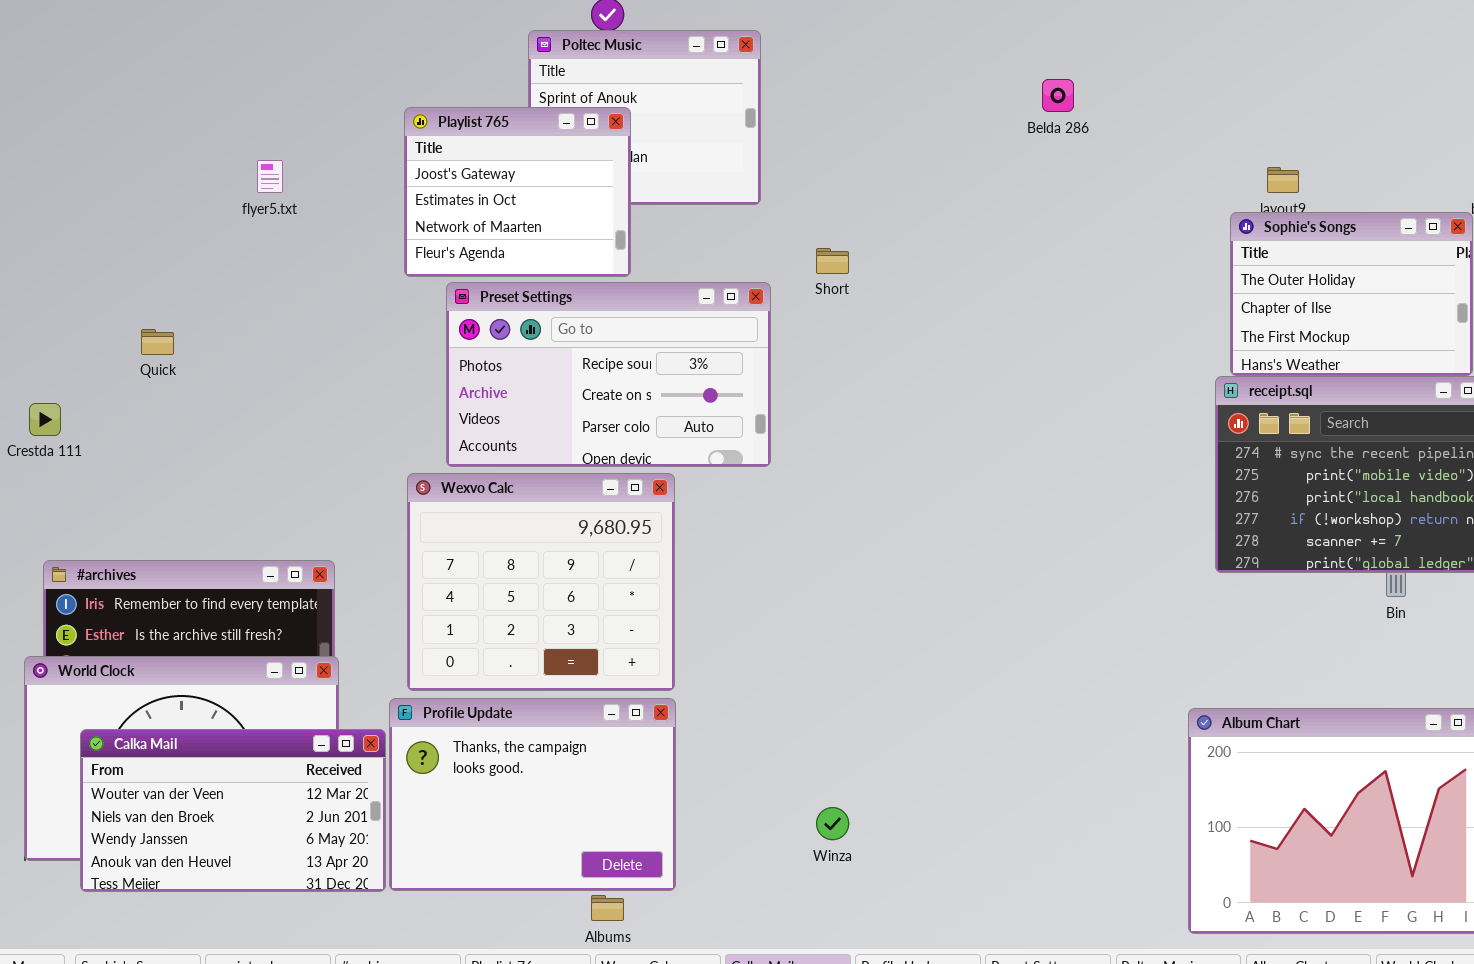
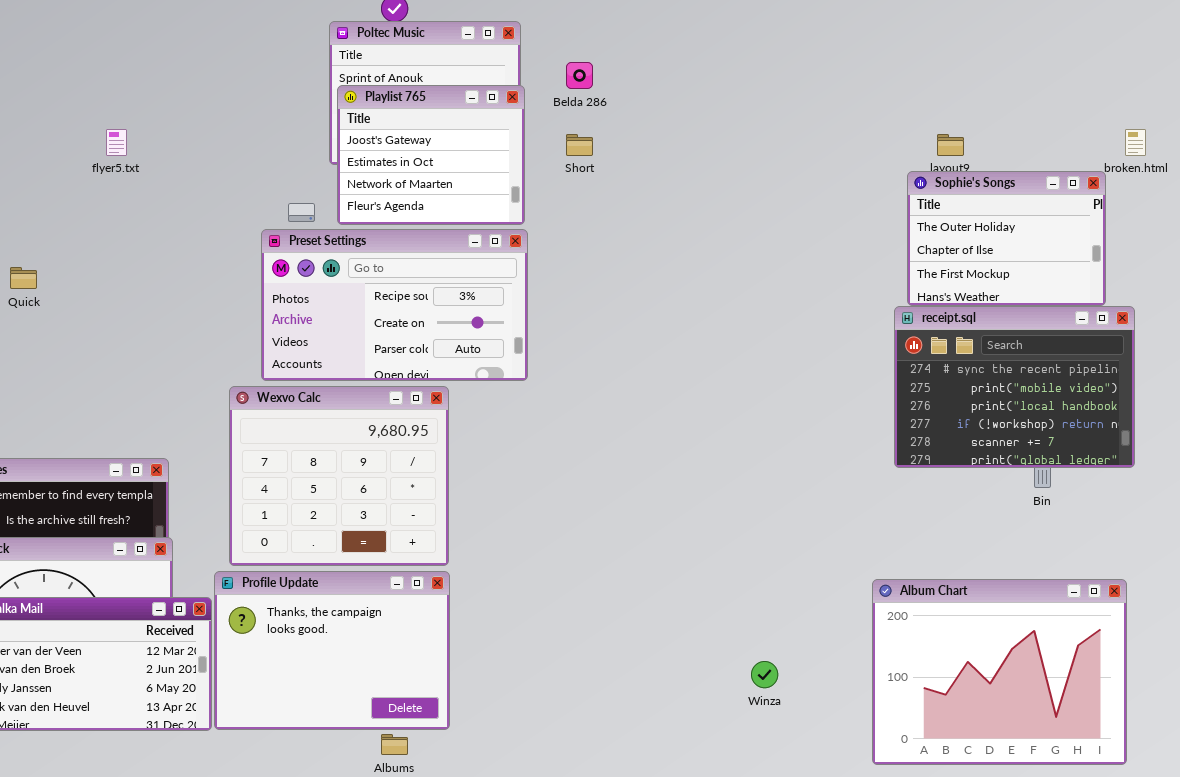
Belda 286: [1042,79,1074,112] -> [566,62,593,89], moved
Playlist 765: [404,107,631,277] -> [337,85,525,225], moved
Short: [816,248,849,274] -> [566,134,593,156], moved
Winza: [816,807,849,840] -> [751,661,778,688], moved

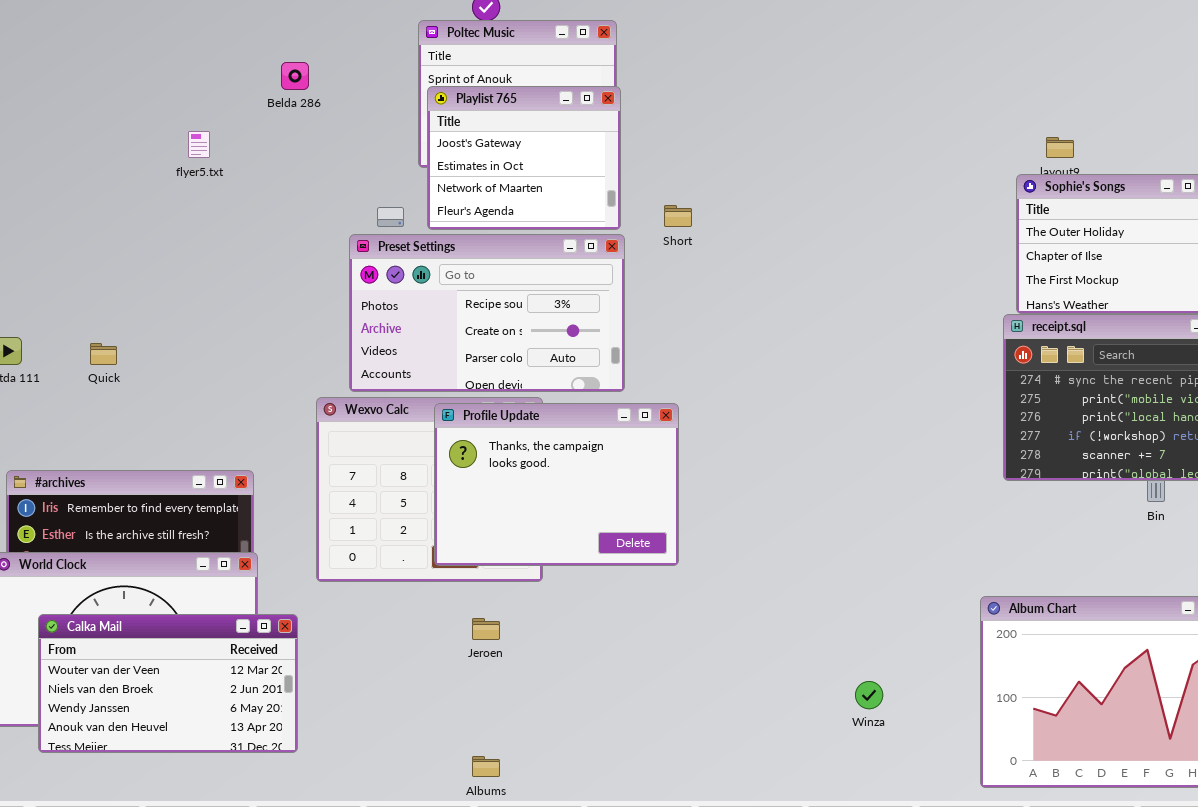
Belda 286: [566,62,593,89] -> [281,62,309,90], moved
Short: [566,134,593,156] -> [664,205,692,227], moved
Quick: [10,267,37,289] -> [90,343,117,365], moved
Profile Update: [214,571,450,730] -> [434,403,679,566], moved

